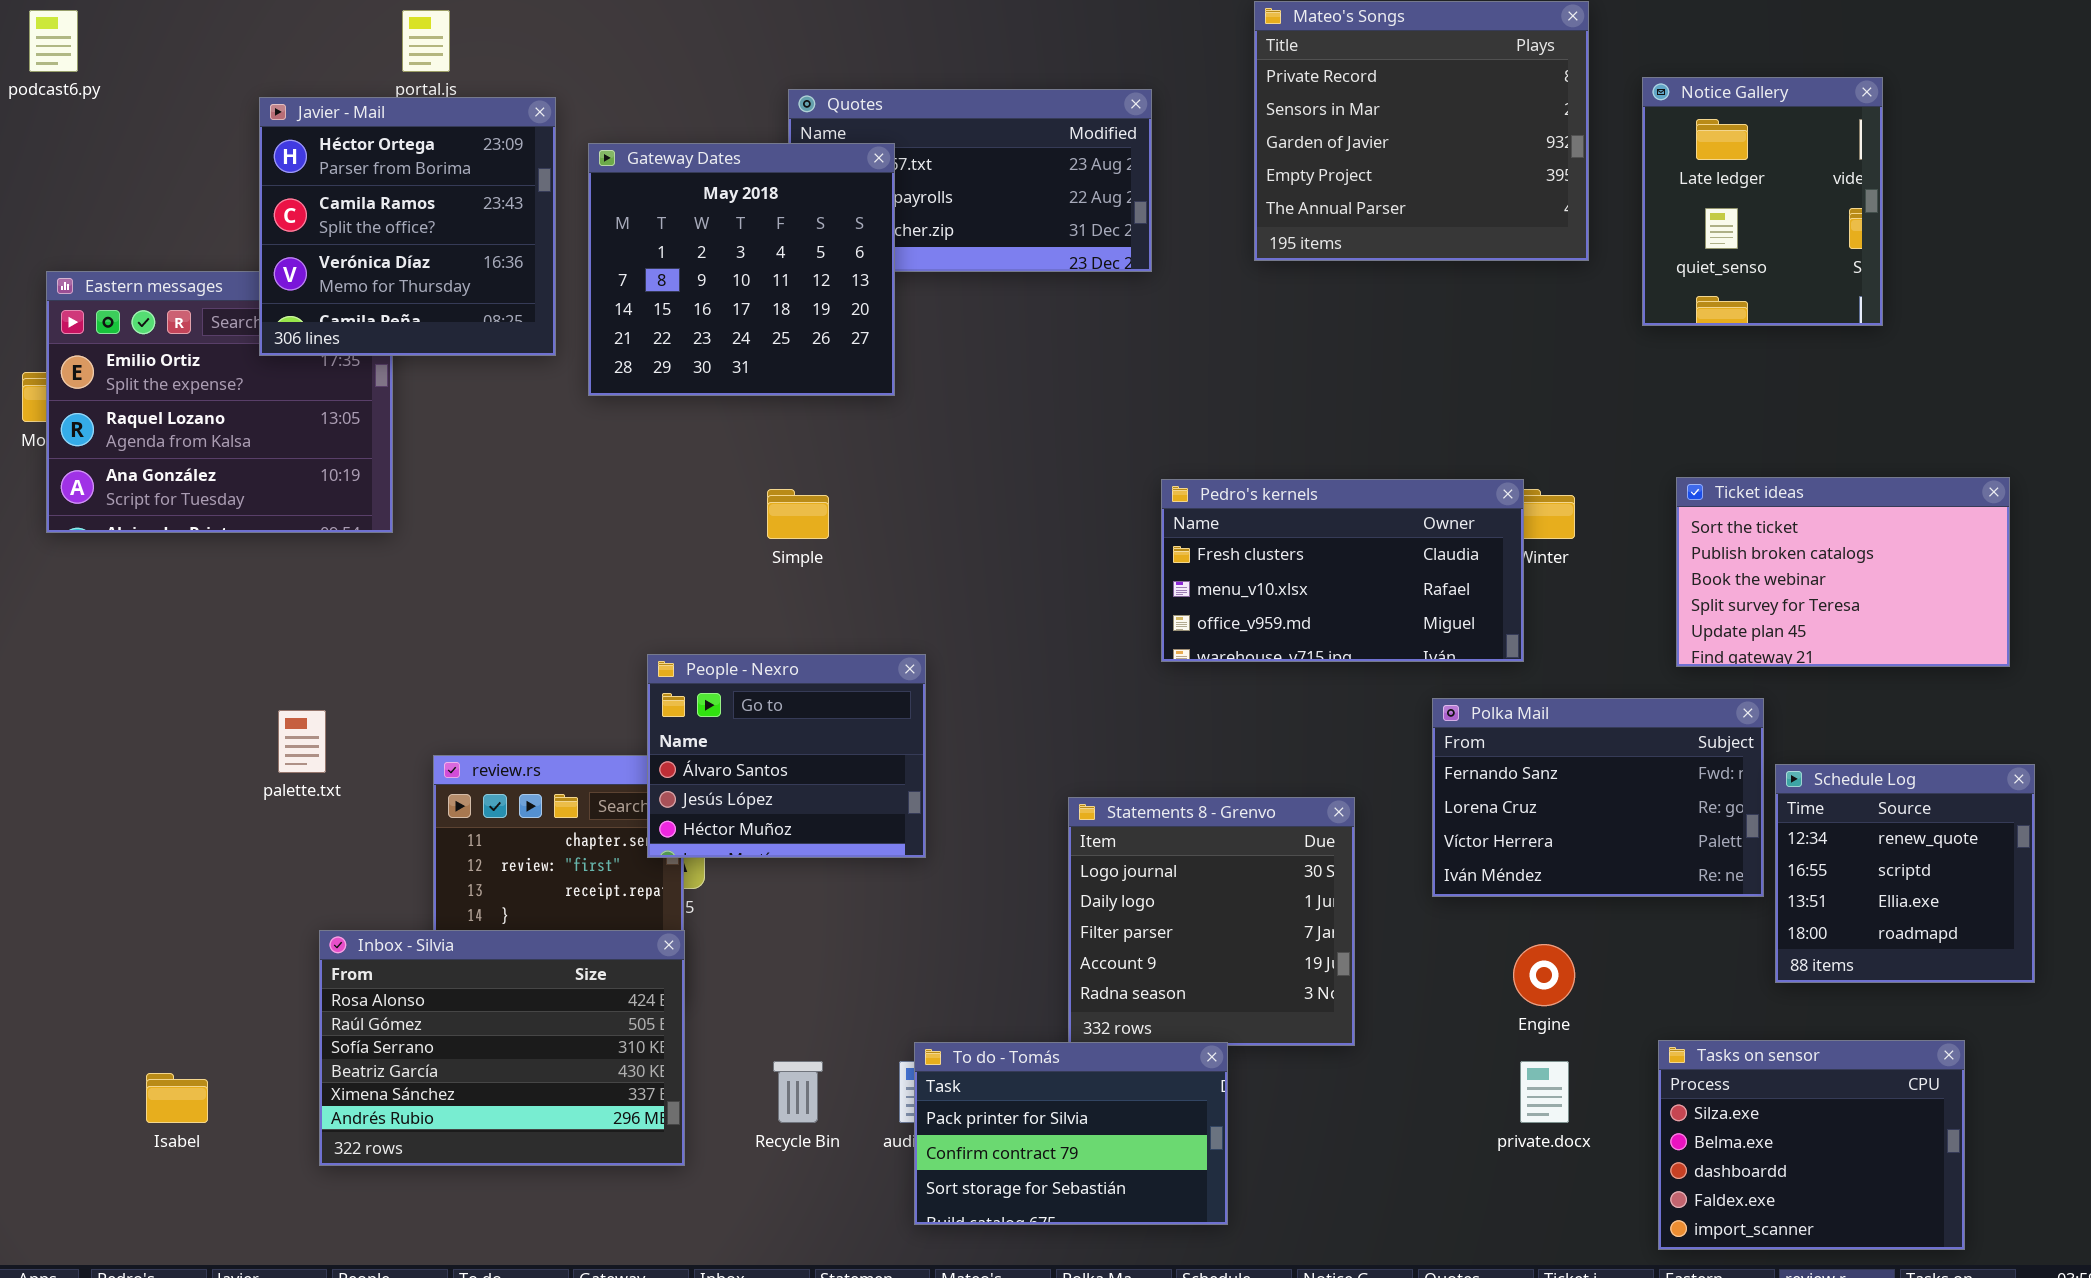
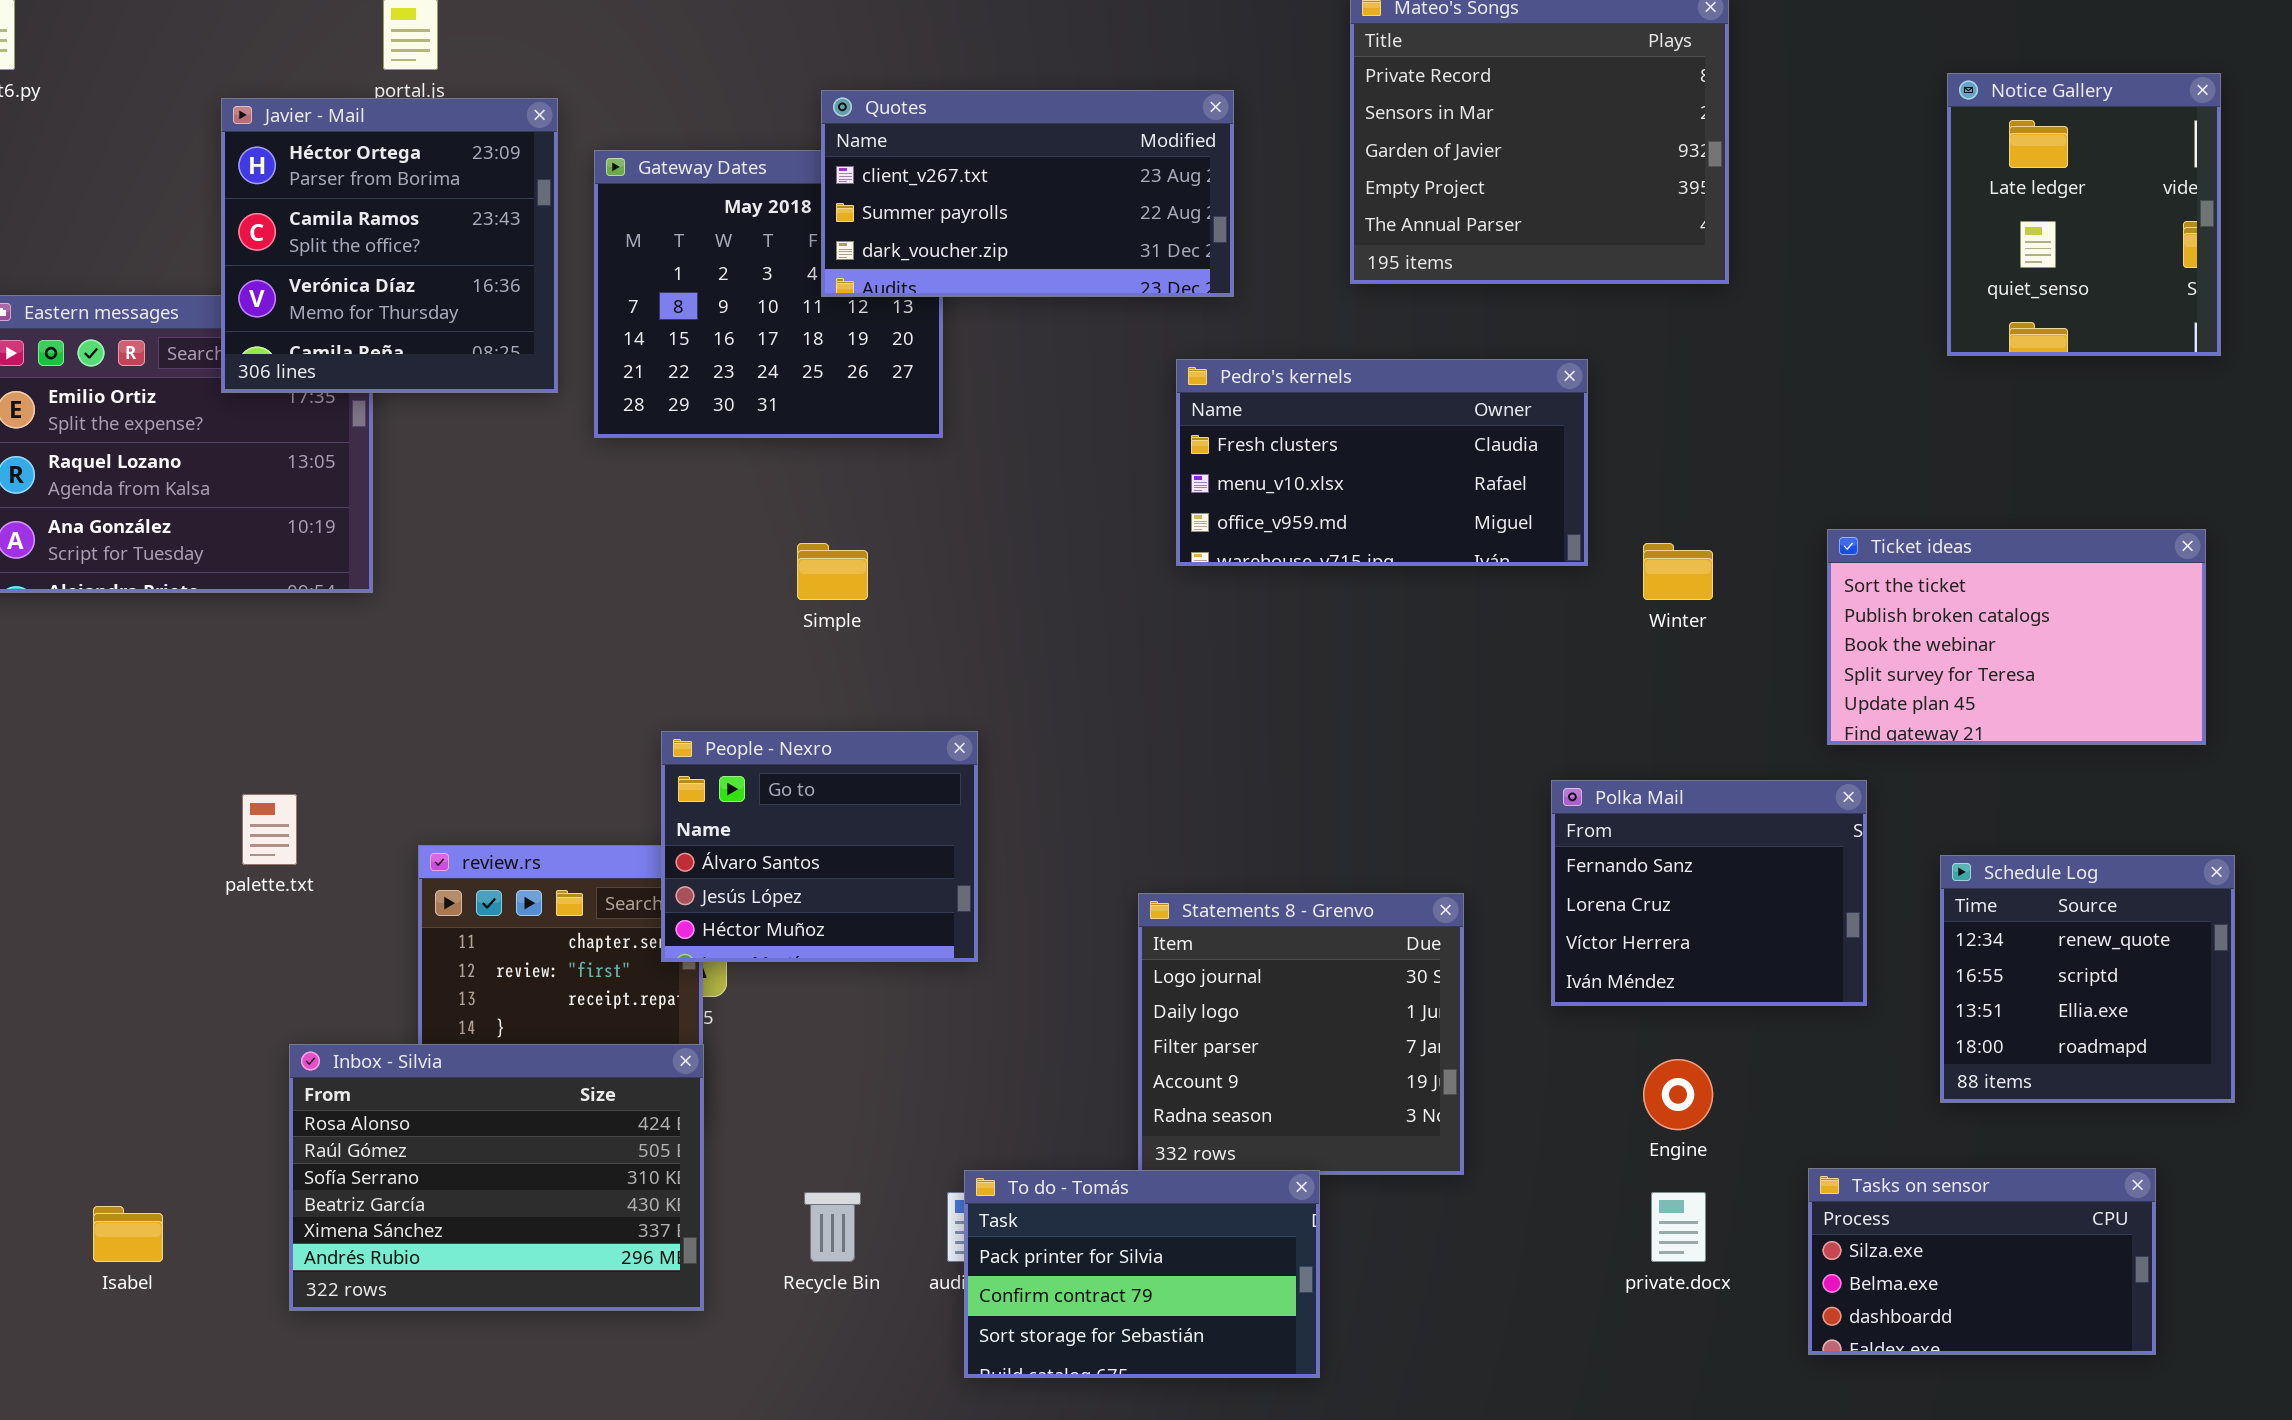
Notice Gallery: [1642,77,1883,326] -> [1947,73,2221,356], moved
Quotes: [788,89,1152,272] -> [821,90,1234,297], raised
Pedro's kernels: [1161,479,1524,662] -> [1176,359,1588,566], moved
Polka Mail: [1432,698,1764,897] -> [1551,780,1867,1006], resized
Tasks on sensor: [1658,1040,1965,1250] -> [1808,1168,2156,1355], resized

